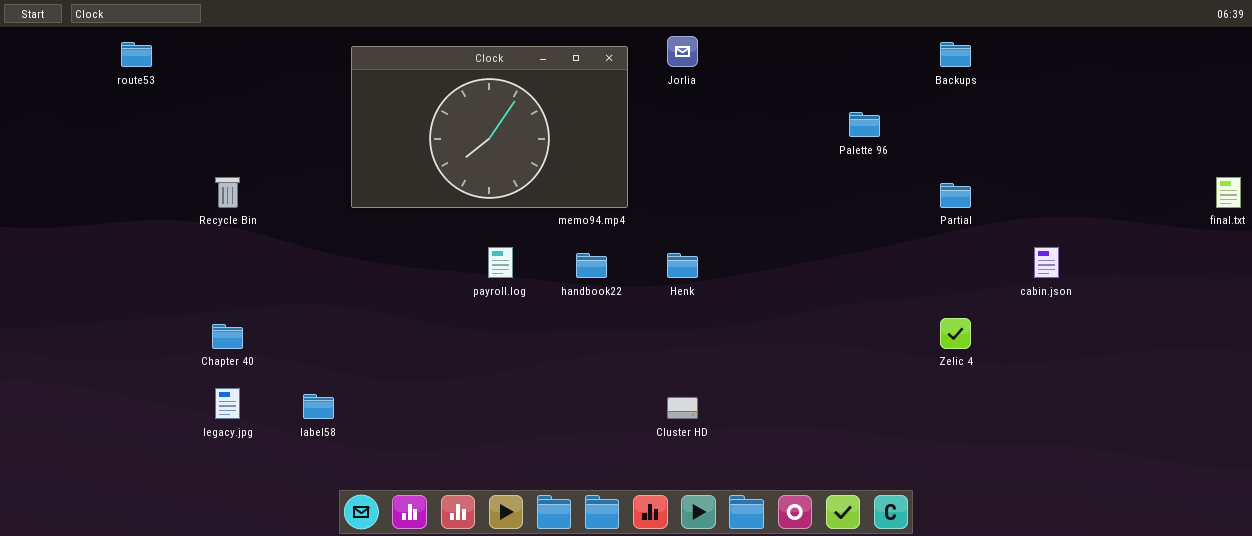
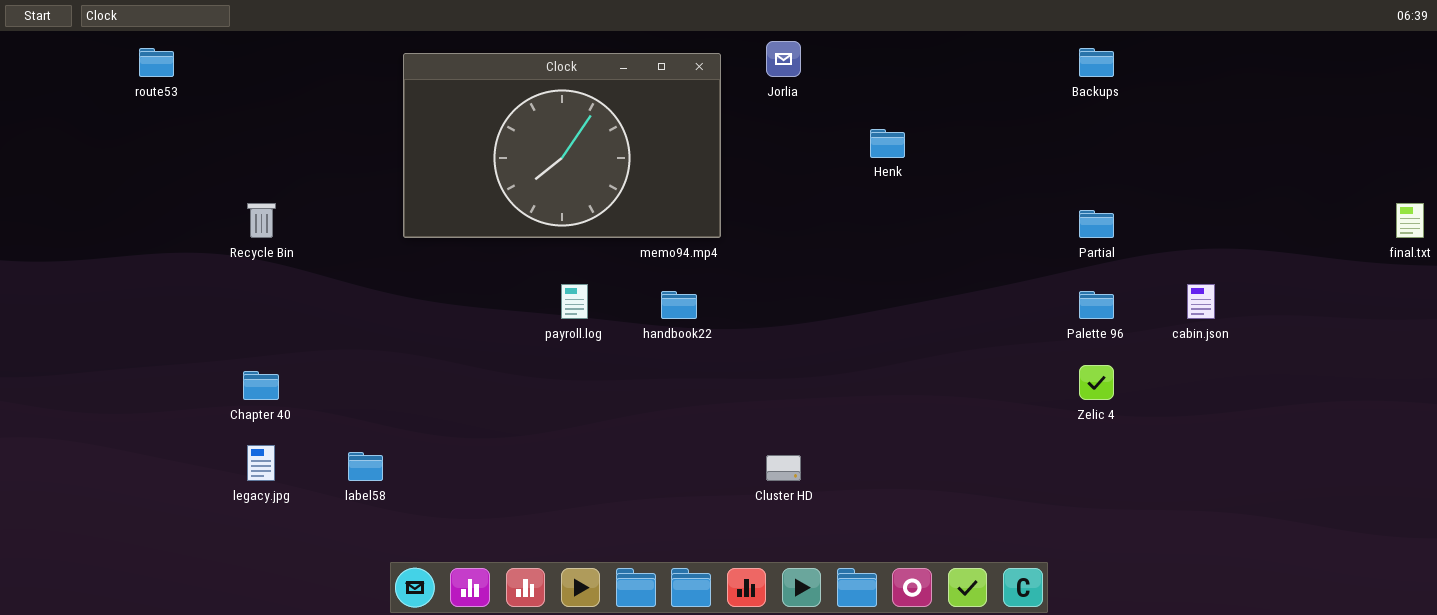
Palette 96: [849,112,880,137] -> [1079,291,1114,319], moved
Henk: [667,253,698,278] -> [870,129,905,158], moved

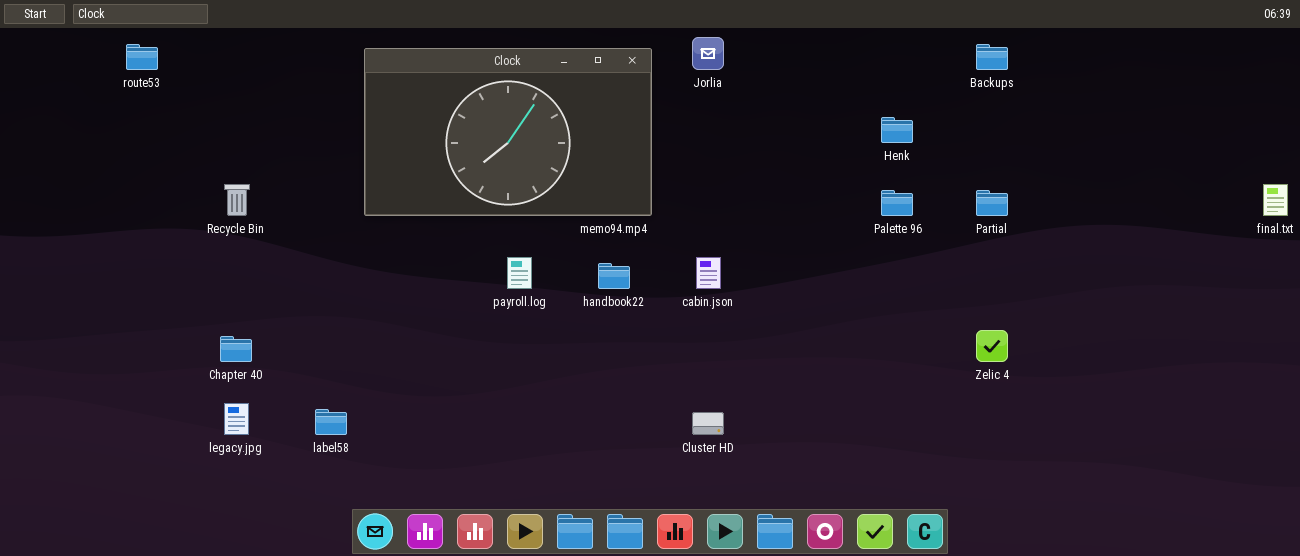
Henk: [870,129,905,158] -> [881,117,913,143], moved
cabin.json: [1187,284,1215,319] -> [696,257,721,289], moved
Palette 96: [1079,291,1114,319] -> [881,190,913,216], moved

